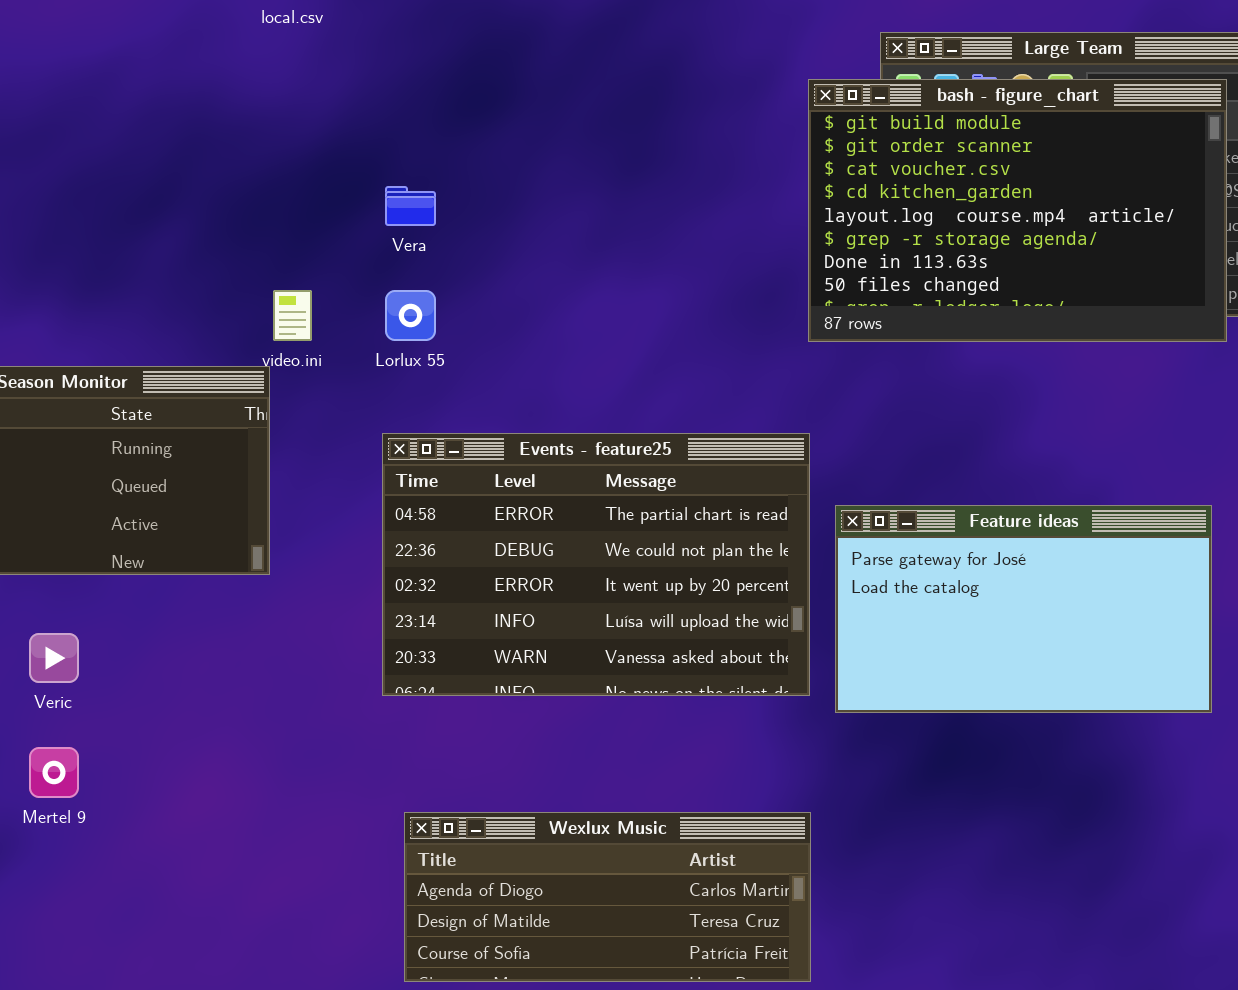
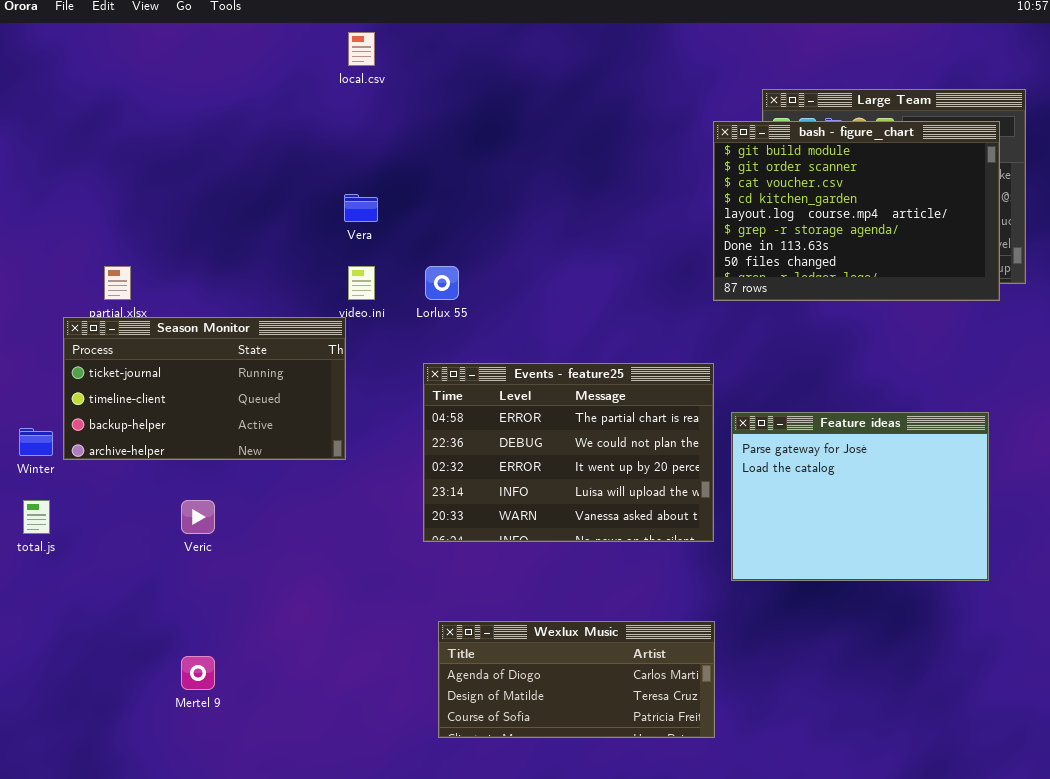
Vera: [385,186,436,226] -> [344,194,378,222], moved
Feature ideas: [835,505,1212,713] -> [731,412,989,581], resized
Mertel 9: [29,747,79,798] -> [181,656,215,690], moved

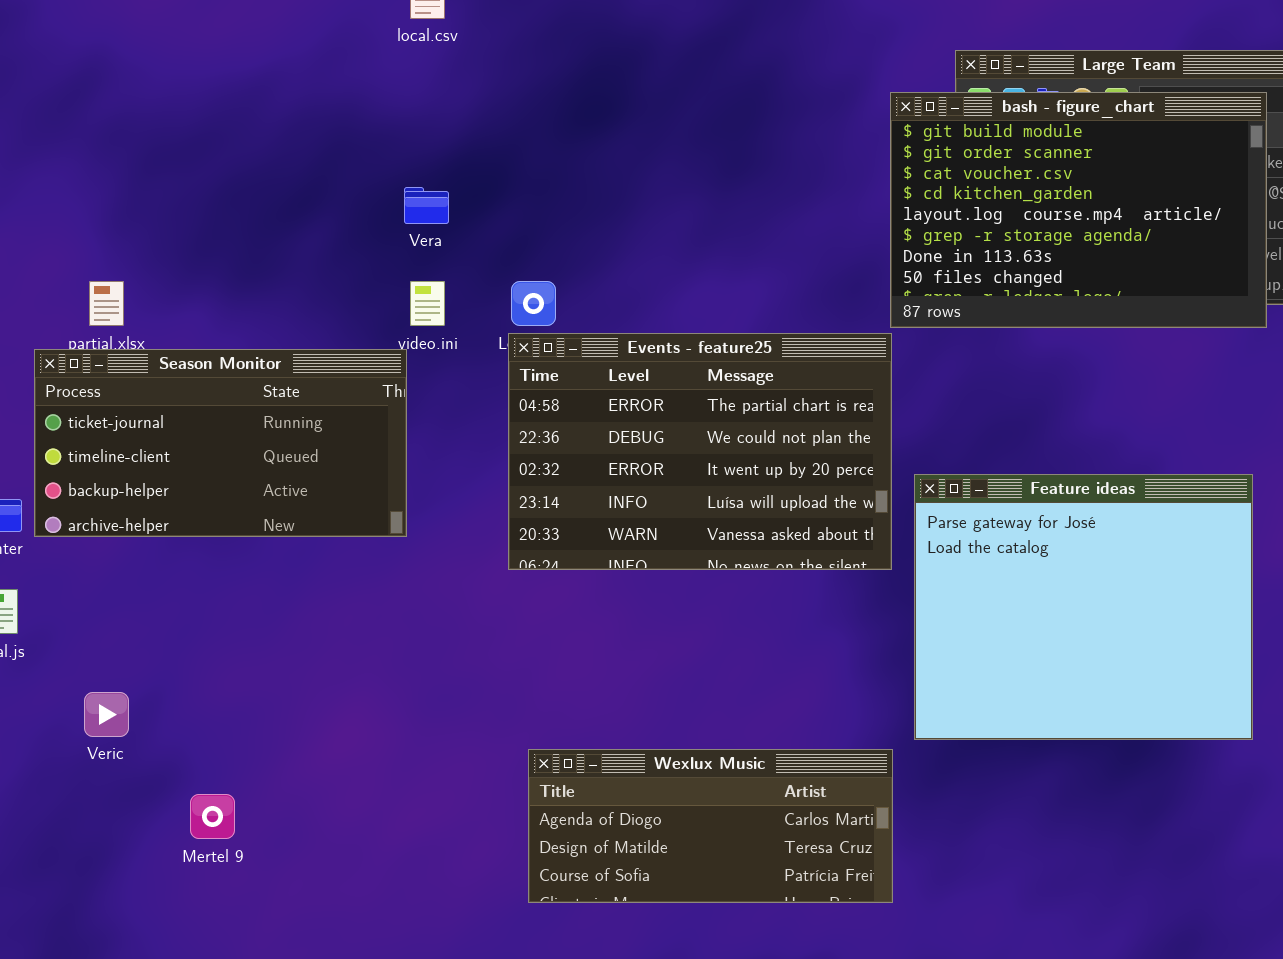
Events - feature25: [423,363,714,542] -> [508,333,892,570], moved
Feature ideas: [731,412,989,581] -> [914,474,1253,740], resized
Veric: [181,500,215,534] -> [84,692,129,737], moved

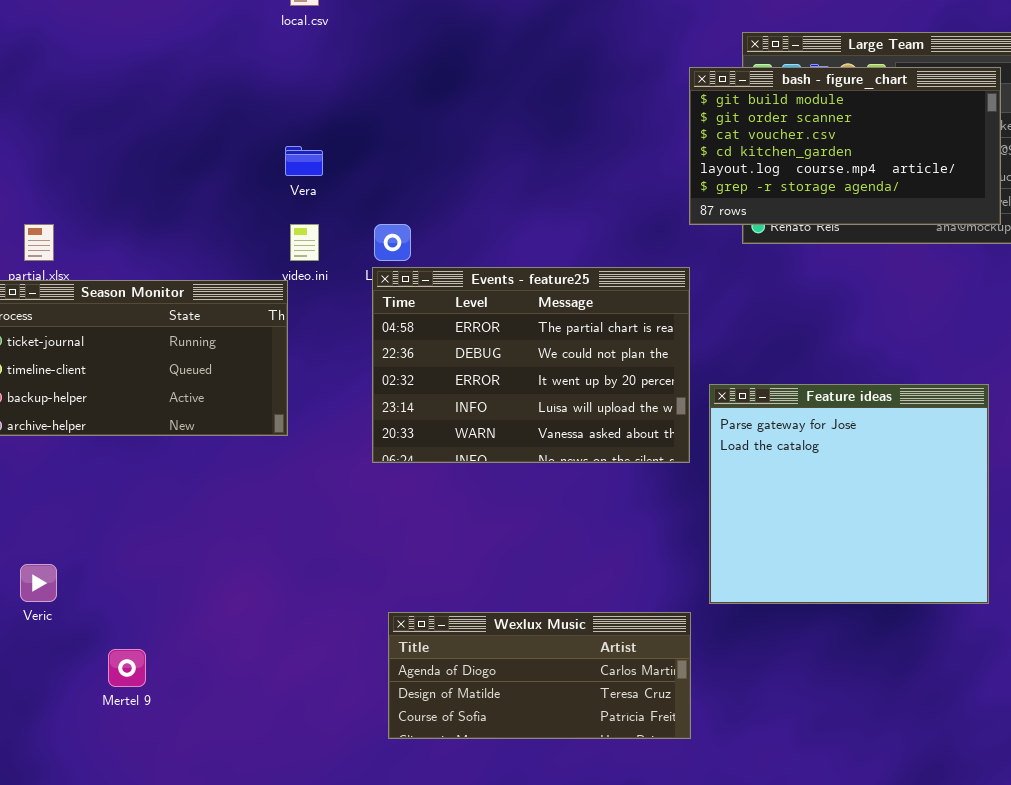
bash - figure_chart: [890,92,1267,328] -> [689,67,1001,225], resized

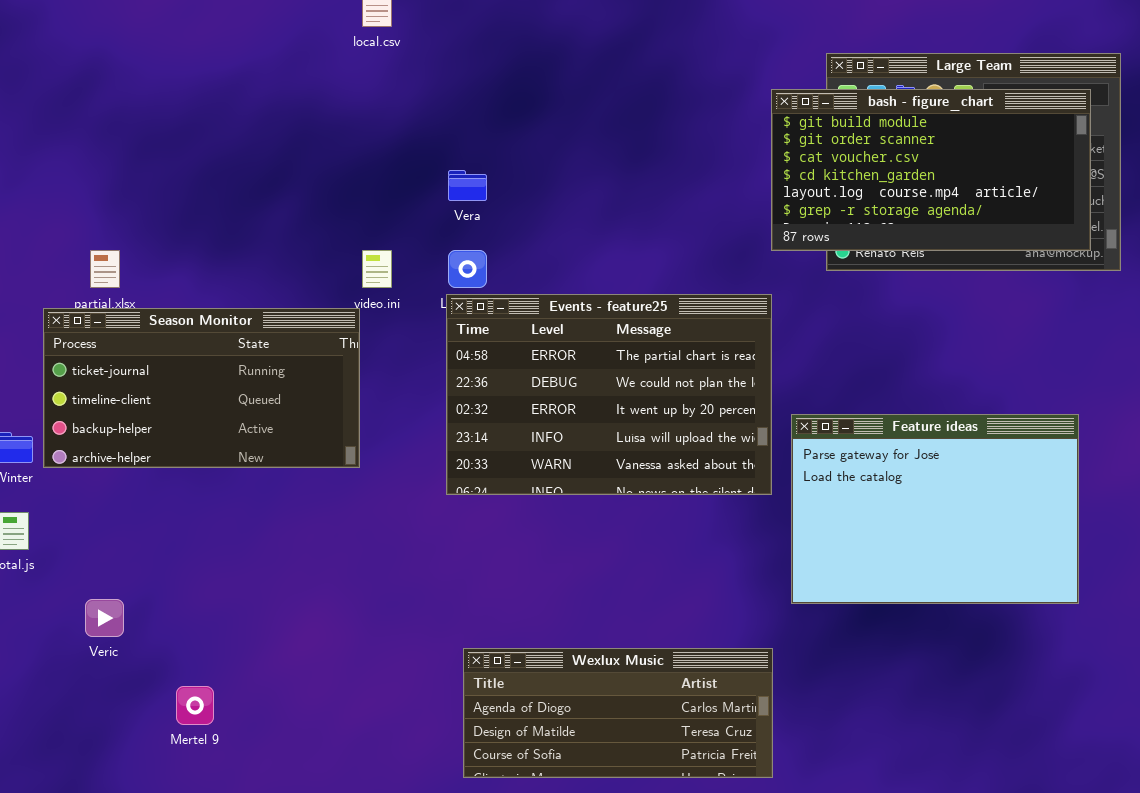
Vera: [285,146,323,176] -> [448,170,487,201], moved
Feature ideas: [709,384,989,604] -> [791,414,1079,604], resized

